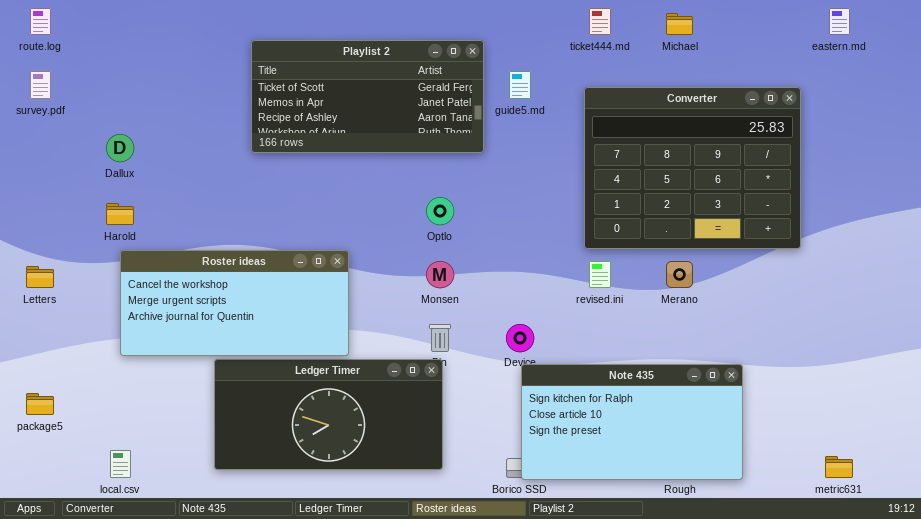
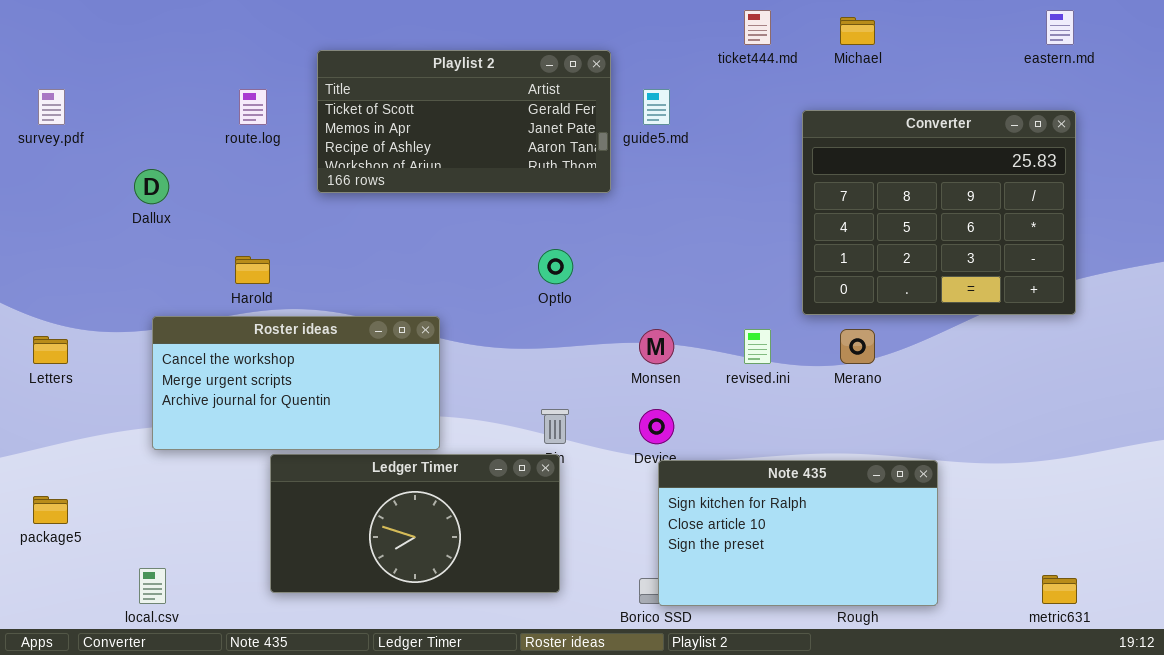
route.log: [30,8,51,35] -> [239,89,267,125], moved
Converter: [584,87,801,249] -> [802,110,1076,315], moved
Harold: [106,203,134,225] -> [235,256,270,284], moved
Monsen: [426,261,454,288] -> [639,329,674,364], moved

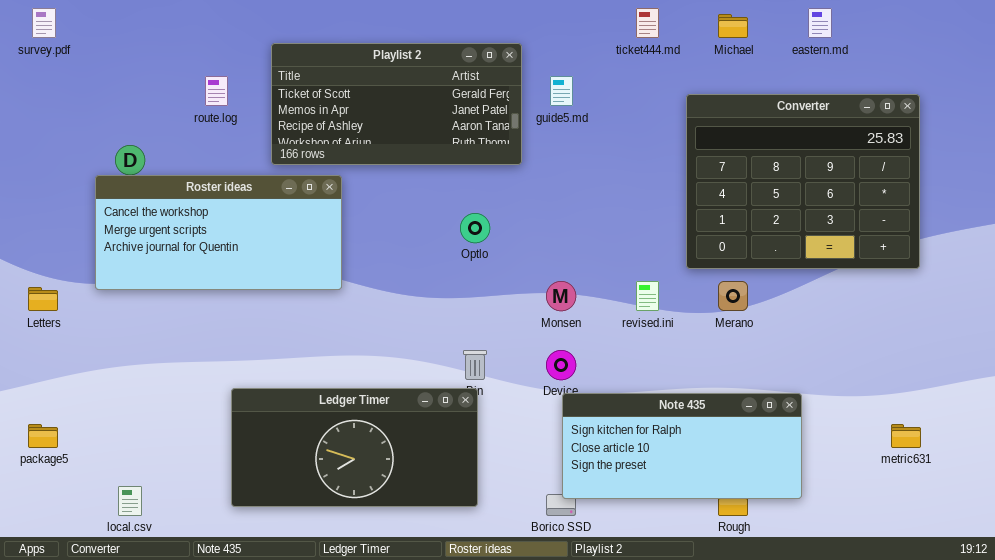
eastern.md: [1046,10,1074,45] -> [808,8,832,38], moved
survey.pdf: [38,89,65,125] -> [32,8,56,38], moved
Roster ideas: [152,316,440,450] -> [95,175,342,290], moved
Note 435: [658,460,938,606] -> [562,393,802,499], resized
metric631: [1042,575,1077,604] -> [891,424,921,448], moved

